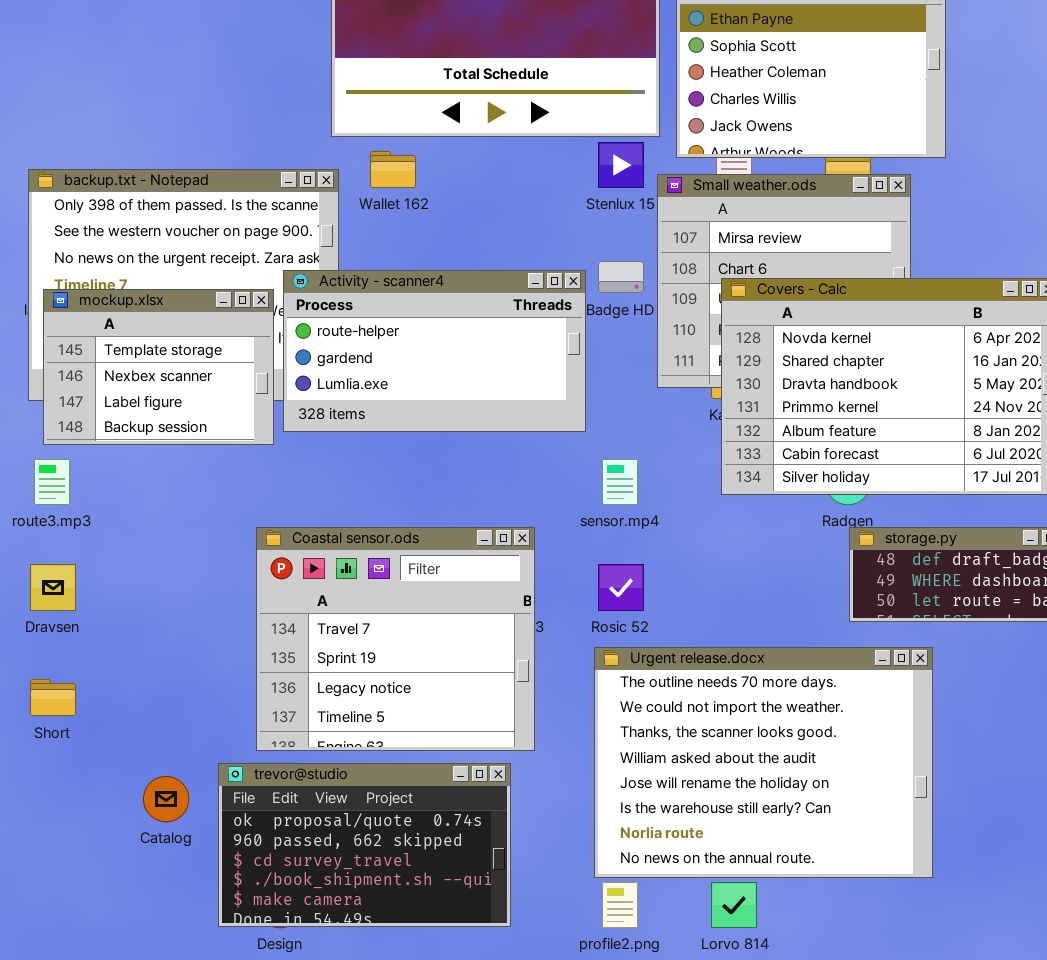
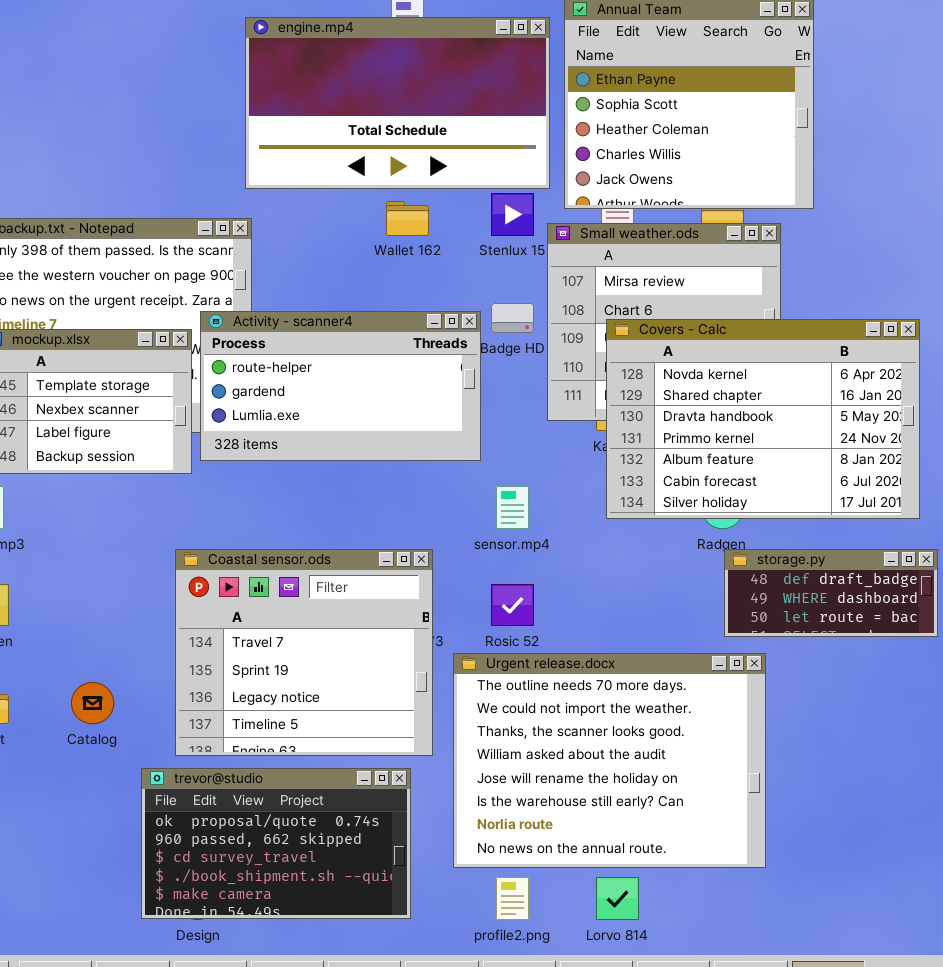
Wallet 162: [370,151,416,188] -> [386,201,429,236], moved
Urgent release.docx: [594,647,933,878] -> [453,653,766,868], moved
Catalog: [143,776,189,822] -> [71,682,114,724], moved

